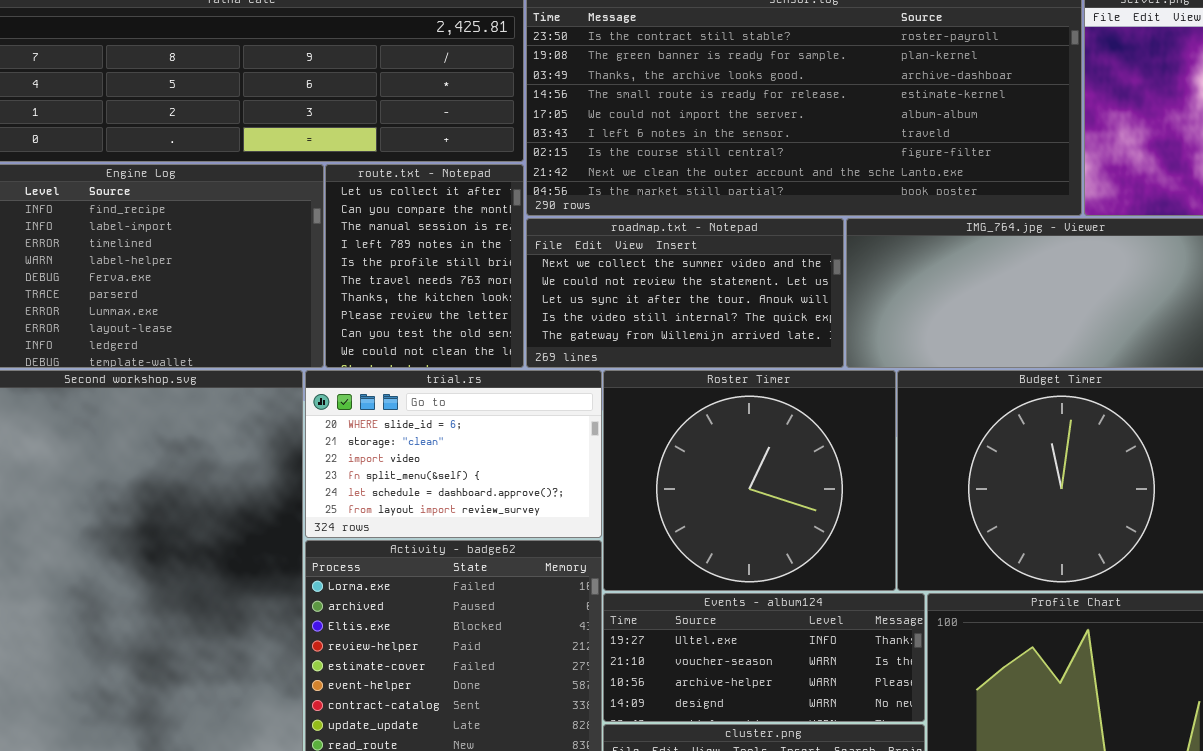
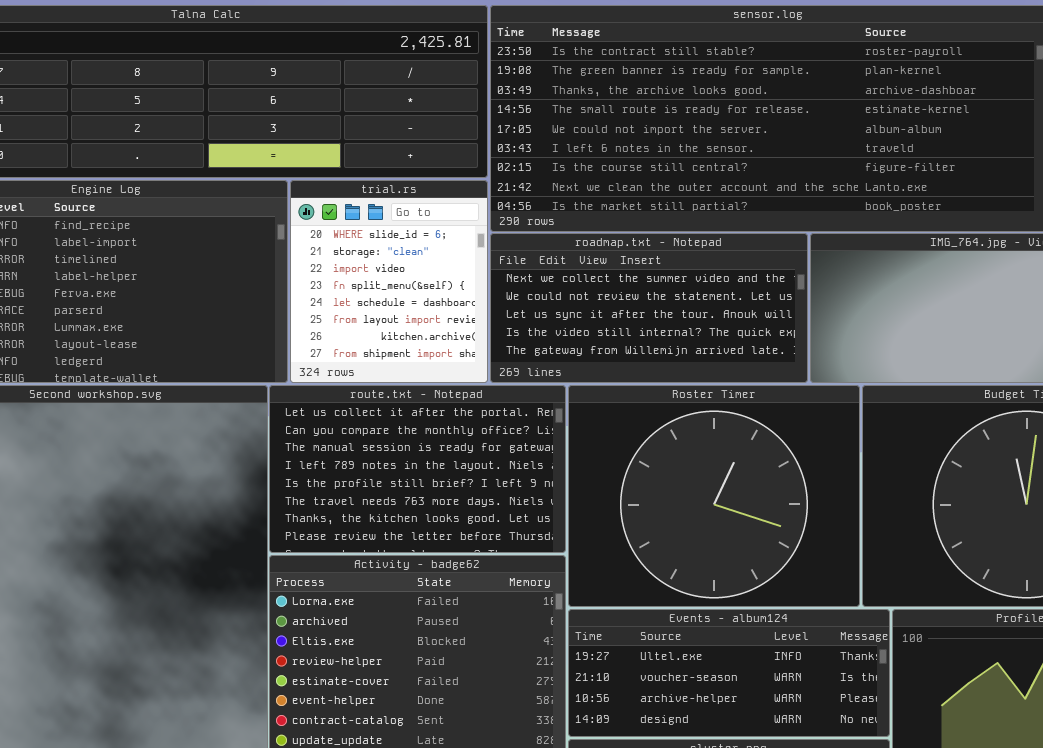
route.txt - Notepad: [325,164,524,368] -> [269,385,566,553], moved, resized
trial.rs: [305,370,602,538] -> [290,180,488,383], moved, resized

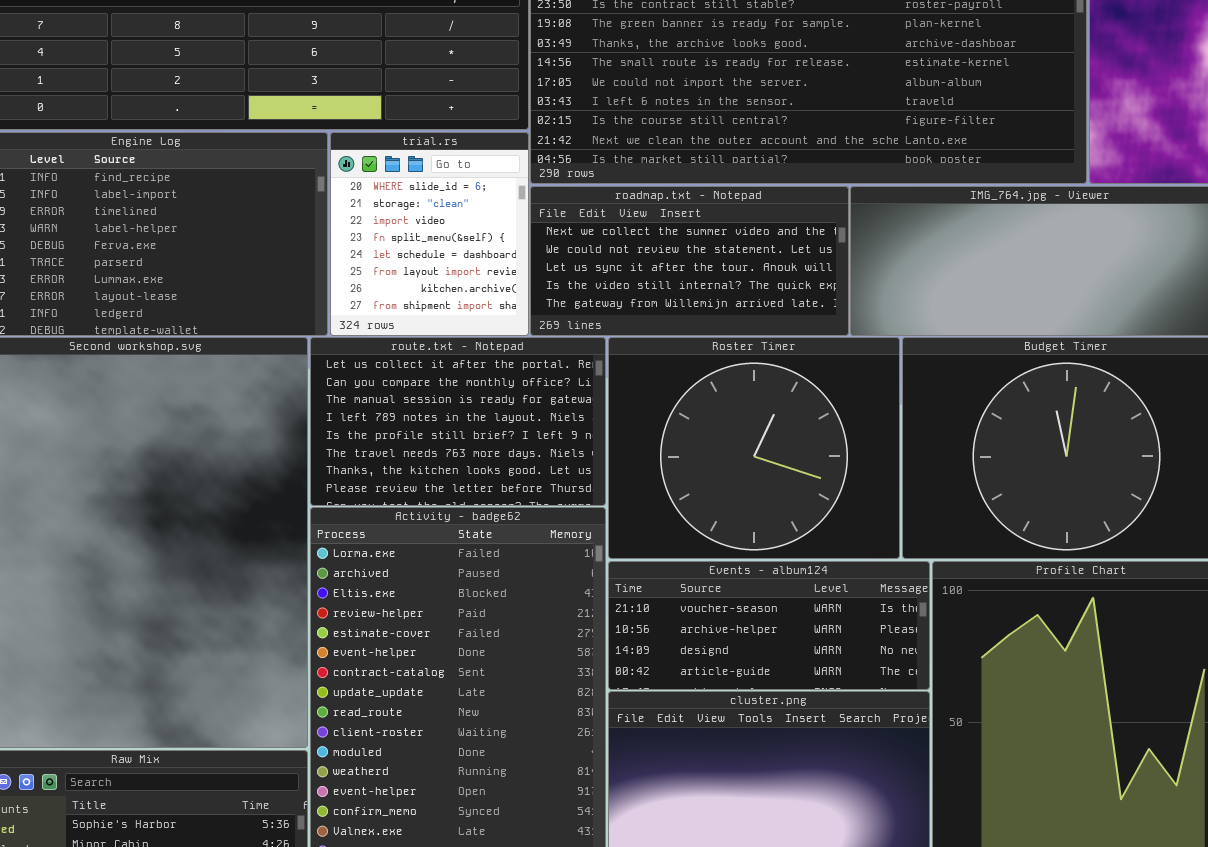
Events - album124: [568,609,890,737] -> [608,561,930,690], scrolled down 1 row

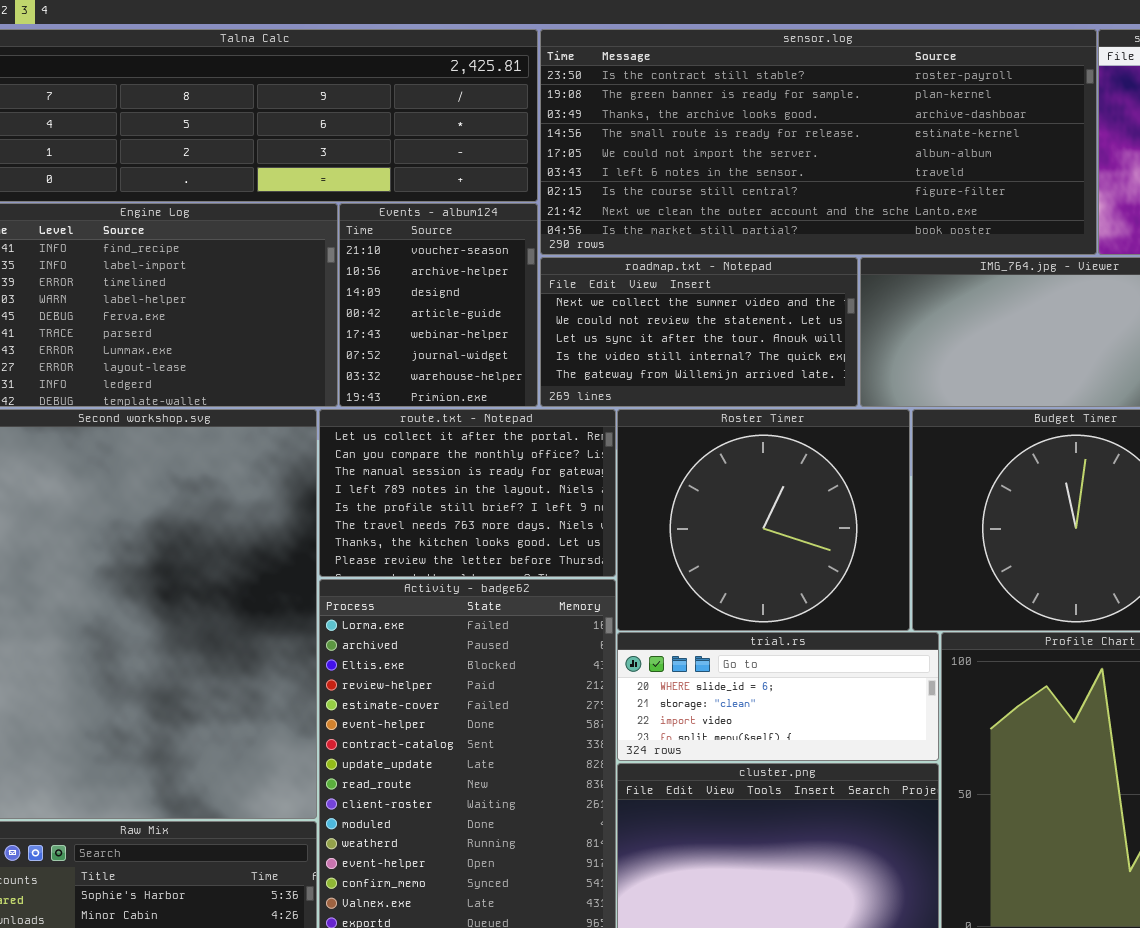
trial.rs: [330,132,529,336] -> [617,632,939,761], moved, resized
Events - album124: [608,561,930,690] -> [339,203,538,407], moved, resized

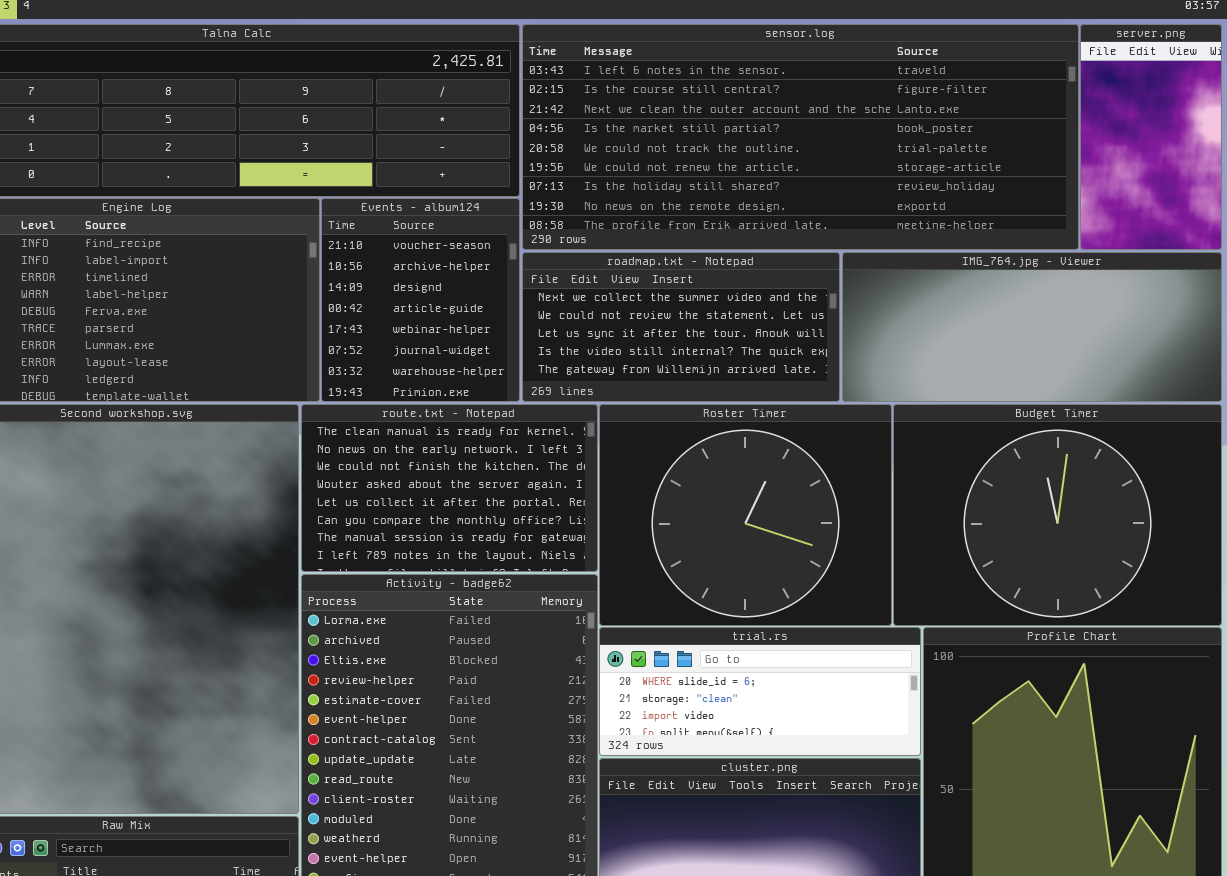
sensor.log: [540,29,1097,255] -> [522,24,1079,250], scrolled down 5 rows
route.txt - Notepad: [319,409,616,577] -> [301,404,598,572], scrolled up 4 rows

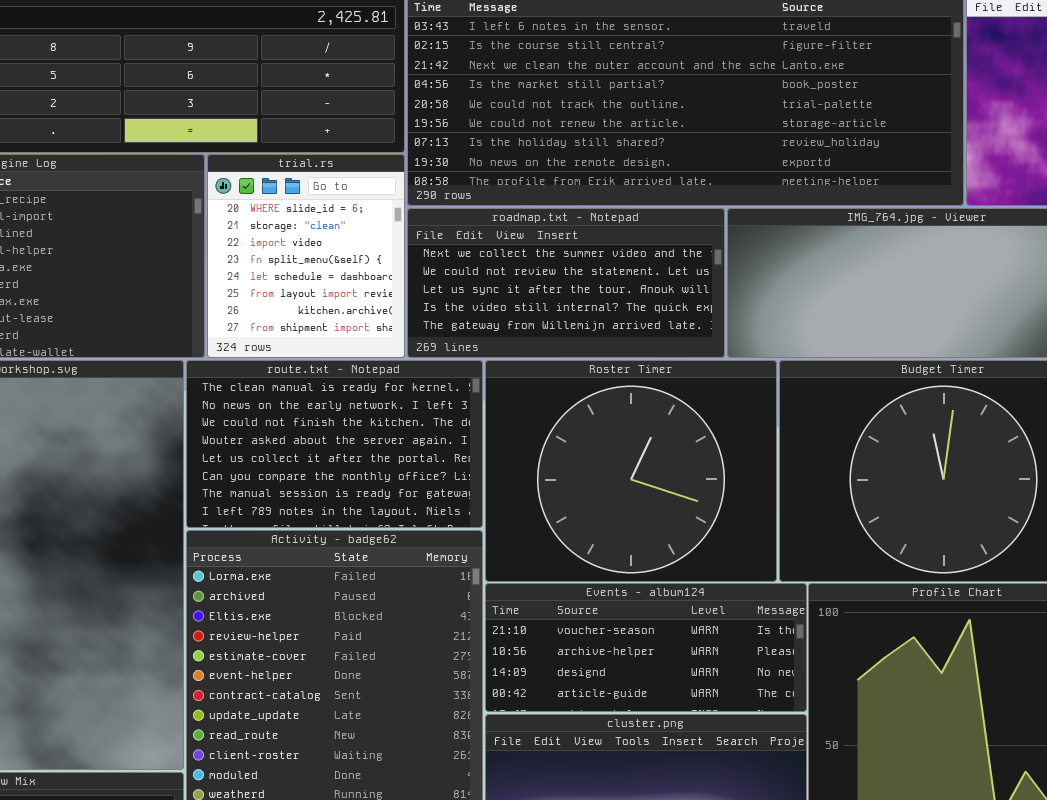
Events - album124: [321,198,520,402] -> [485,583,807,712], moved, resized
trial.rs: [599,627,921,756] -> [207,154,405,358], moved, resized

